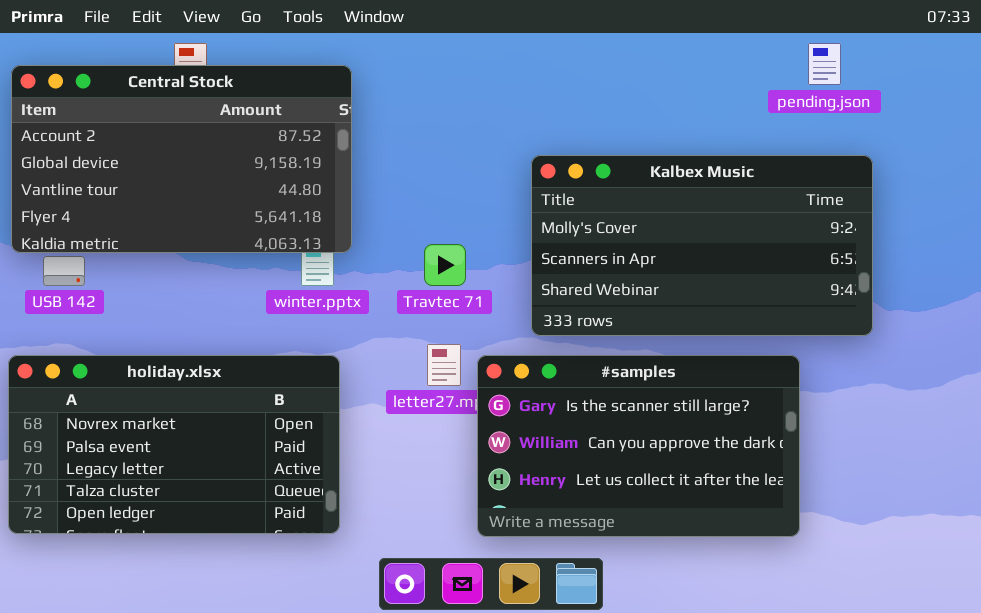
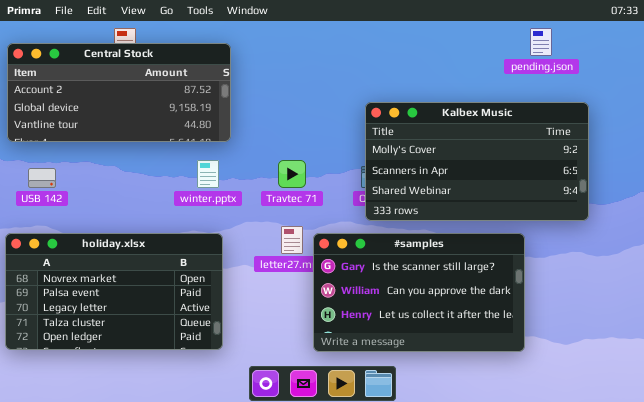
Central Stock: [11,65,352,253] -> [7,43,231,142], resized
Kalbex Music: [531,155,873,336] -> [365,102,589,221], moved

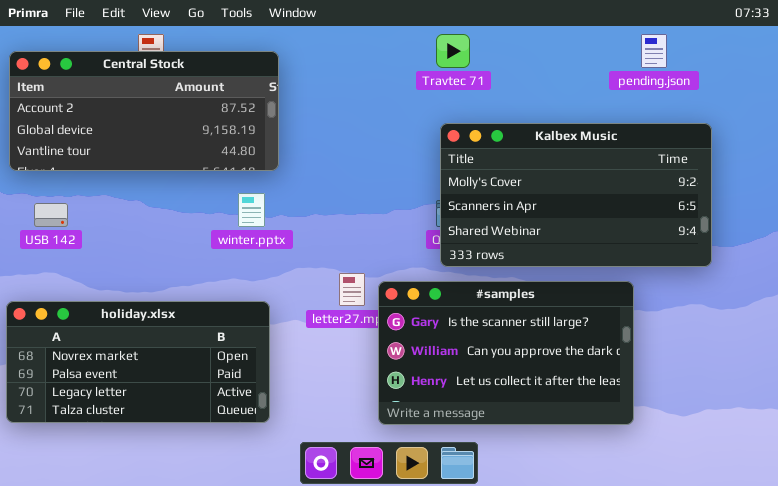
Travtec 71: [278,160,306,188] -> [436,34,470,68], moved
holiday.xlsx: [5,233,223,350] -> [6,301,270,423], resized

